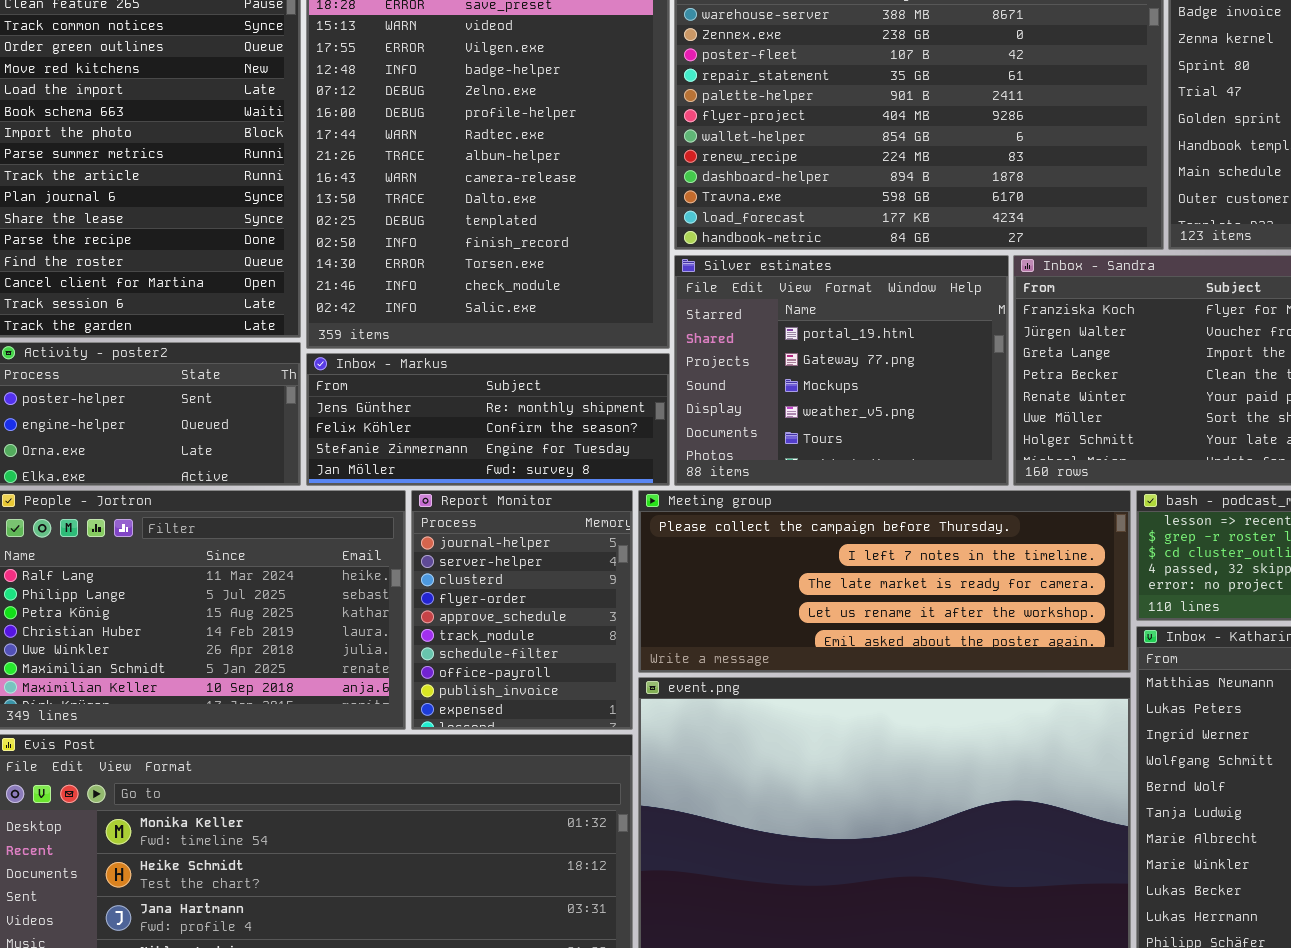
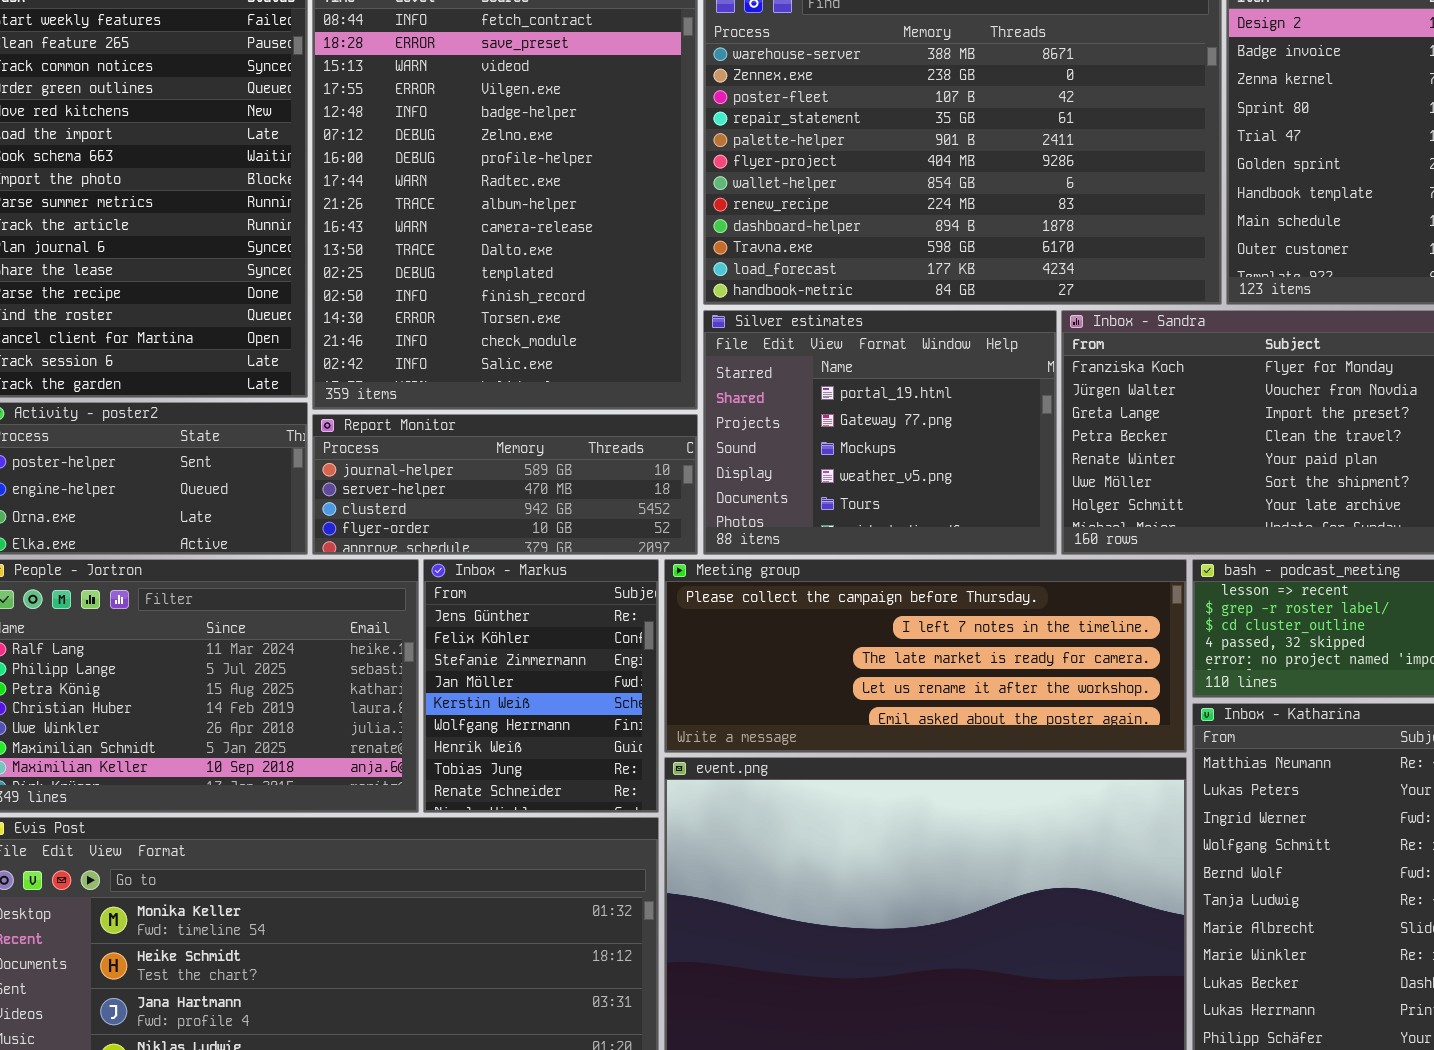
Inbox - Markus: [306,353,670,486] -> [423,559,659,813], moved, resized
Report Monitor: [411,490,633,730] -> [312,414,698,555], moved, resized

